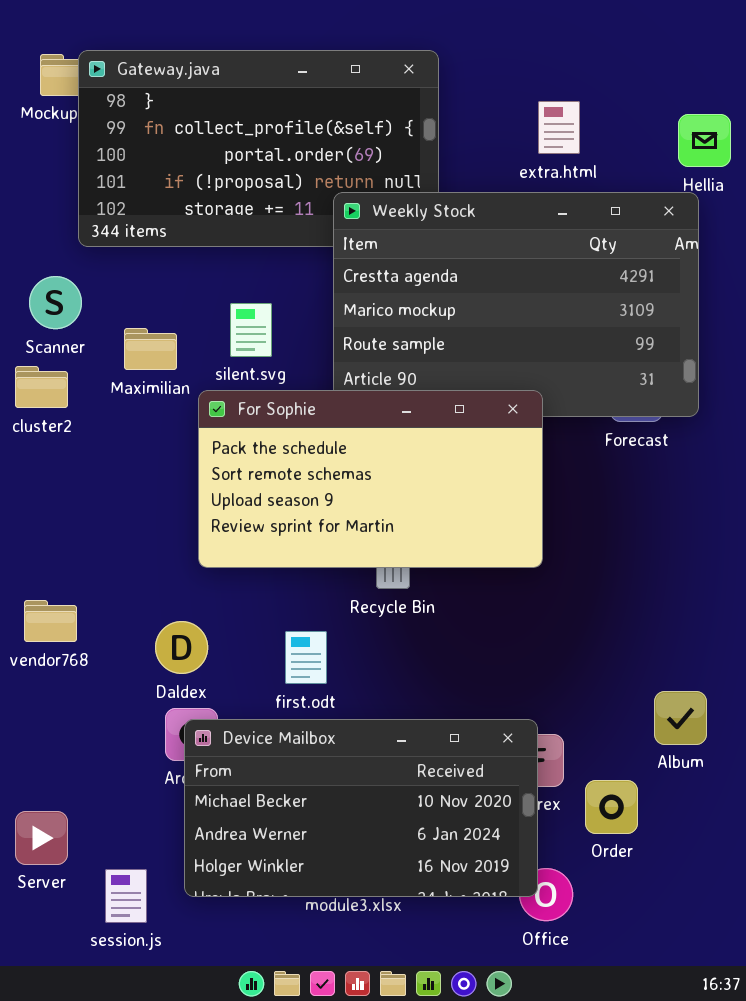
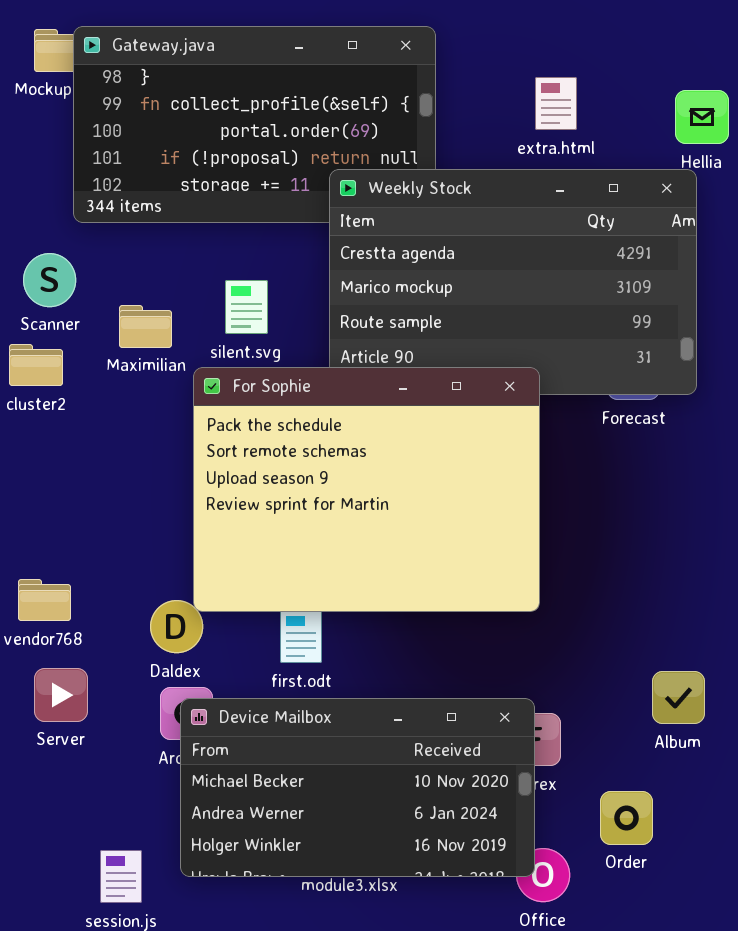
For Sophie: [198,390,543,568] -> [193,367,540,612], resized
Order: [585,780,638,834] -> [600,791,653,845], moved
Server: [15,811,68,865] -> [34,668,88,722], moved

